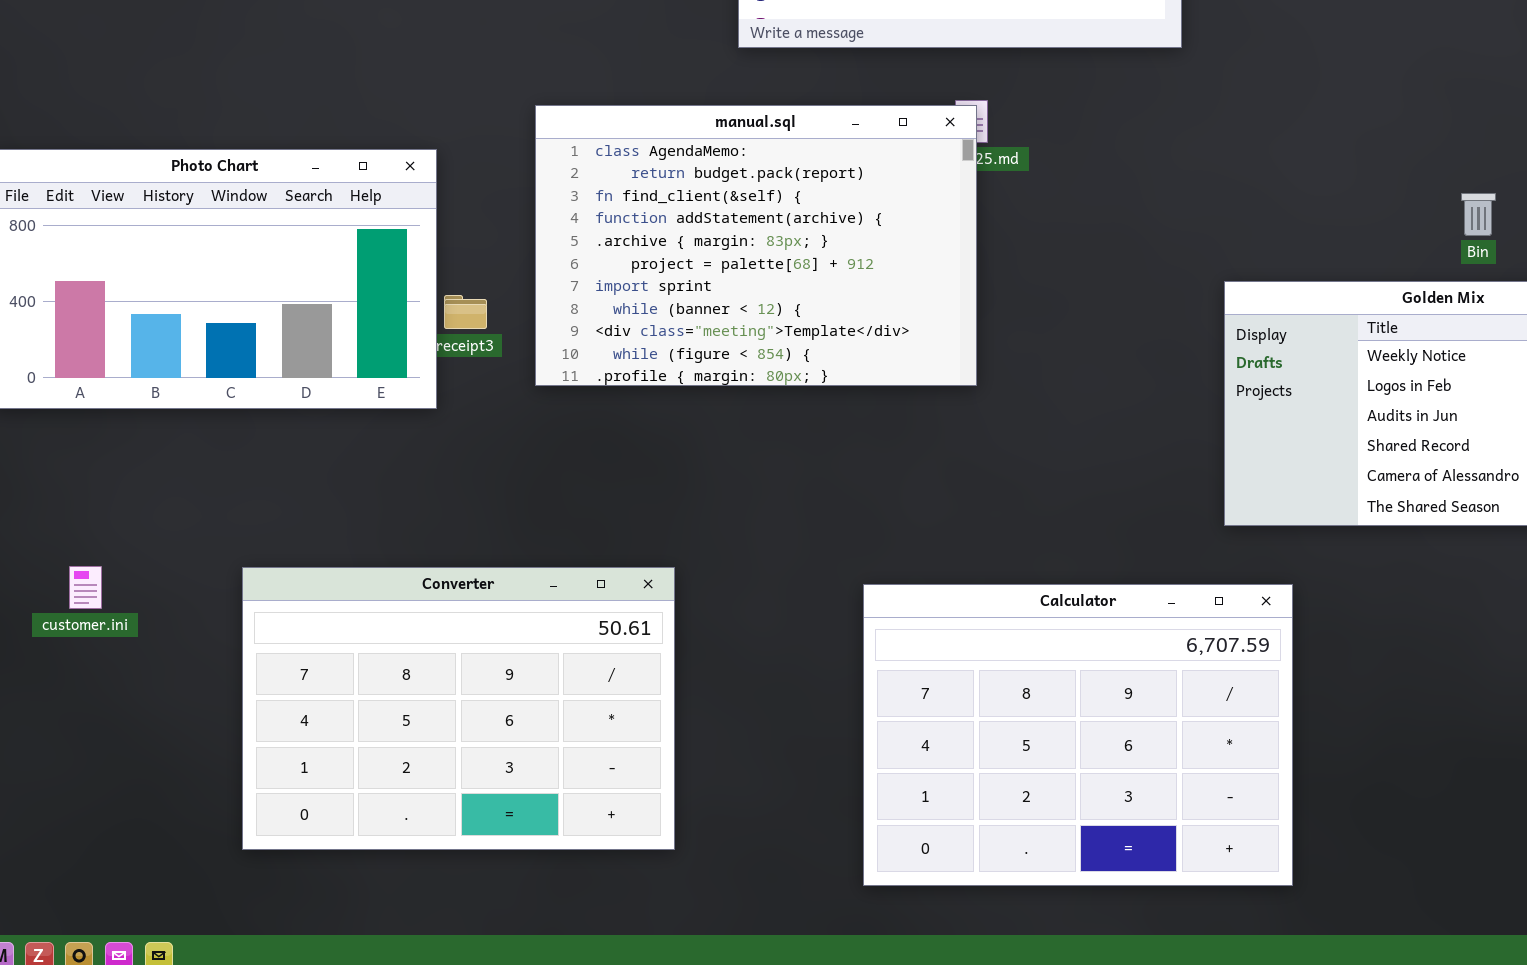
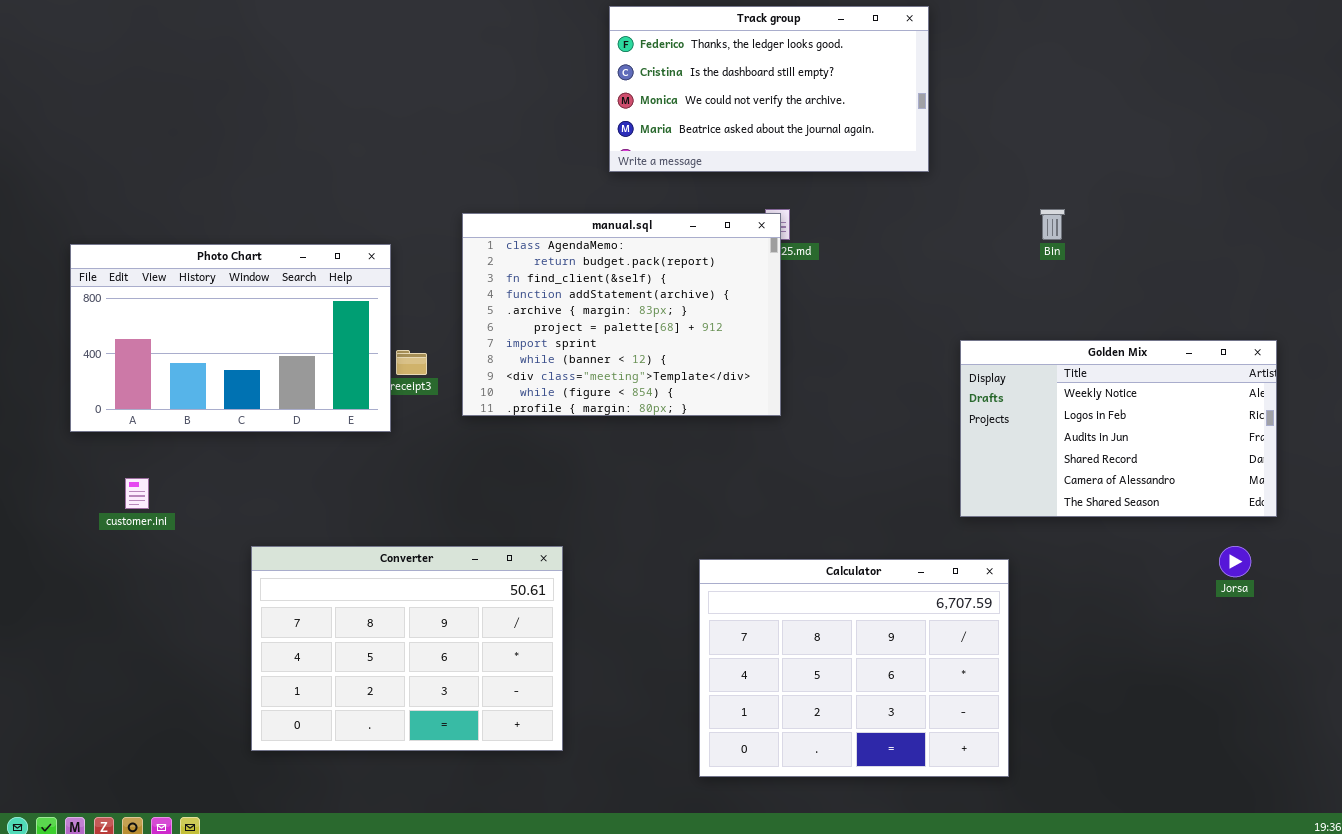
Bin: [1461,193,1496,236] -> [1040,209,1065,240], moved
customer.ini: [69,566,102,609] -> [125,478,149,509], moved

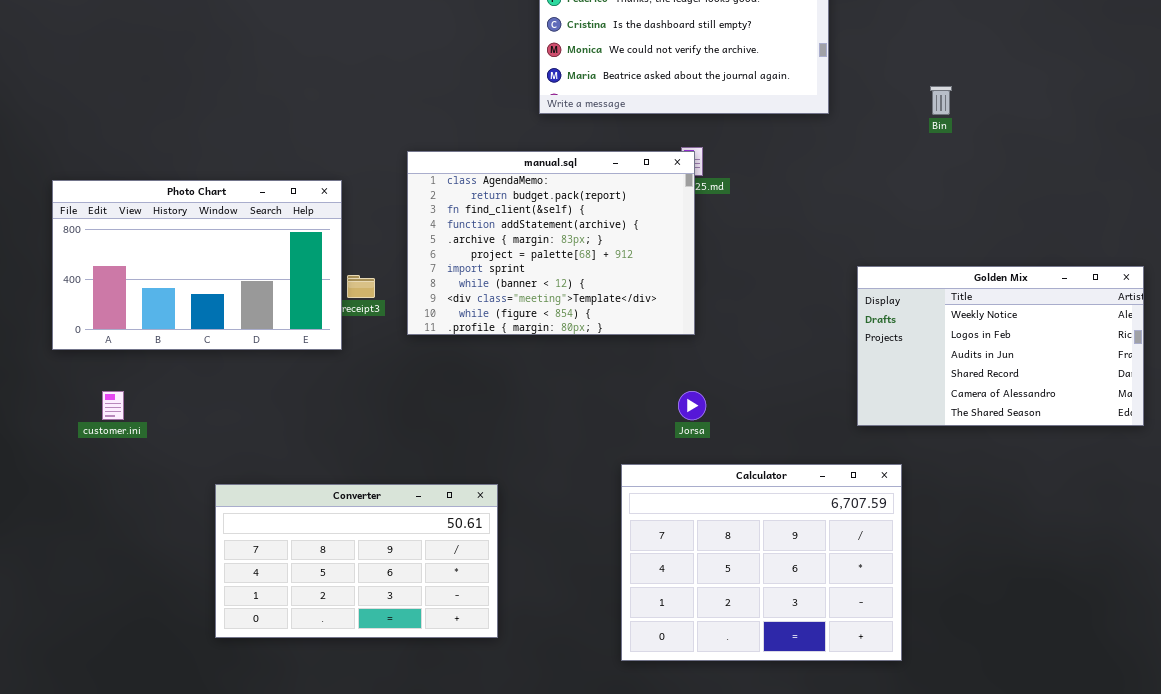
Bin: [1040,209,1065,240] -> [930,86,952,115], moved
Jorsa: [1219,546,1251,577] -> [678,391,706,420], moved
Converter: [251,546,563,751] -> [215,484,498,638], resized

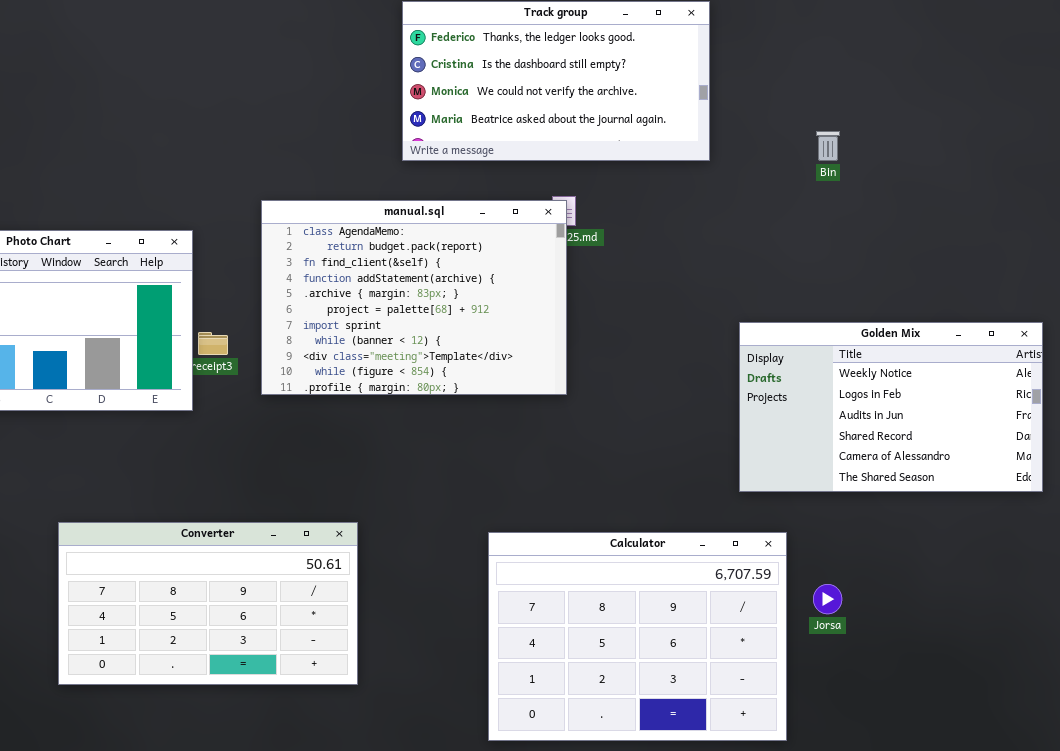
Jorsa: [678,391,706,420] -> [813,584,842,614], moved
Converter: [215,484,498,638] -> [58,522,358,685], moved

